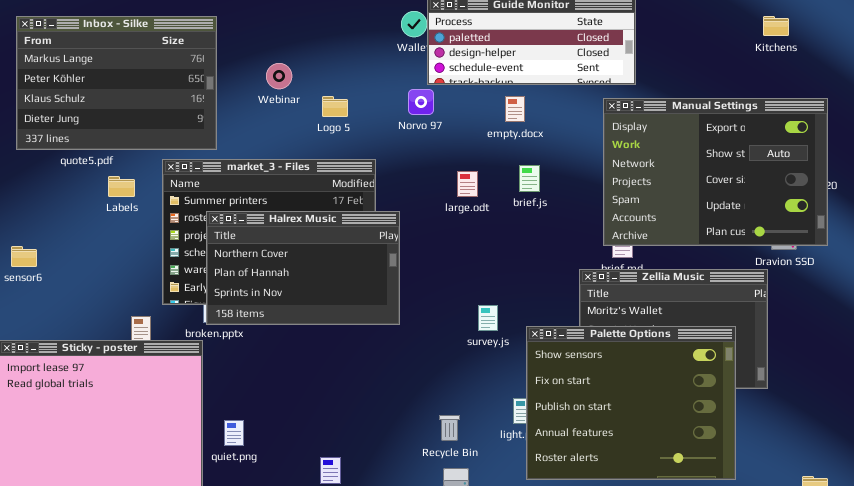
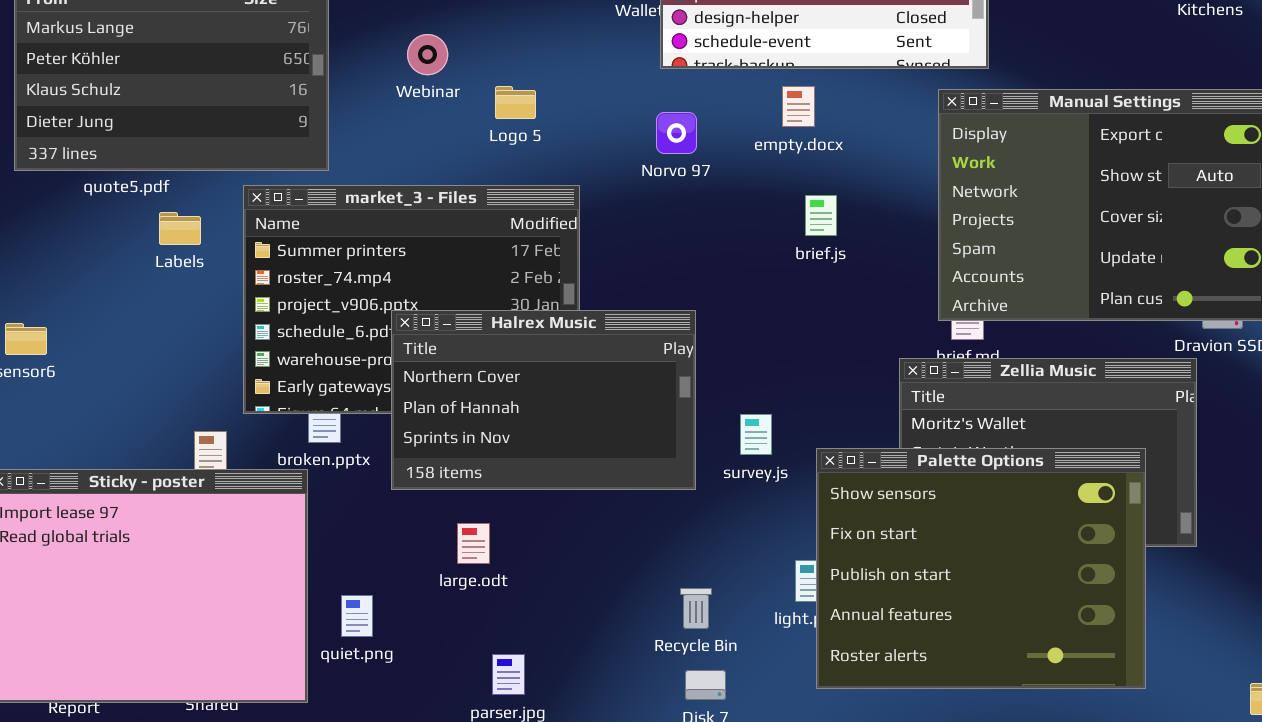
Norvo 97: [408,89,434,115] -> [656,112,697,154], moved
large.odt: [457,171,478,197] -> [457,523,490,564], moved
Halrex Music: [206,211,400,325] -> [391,310,696,490], moved

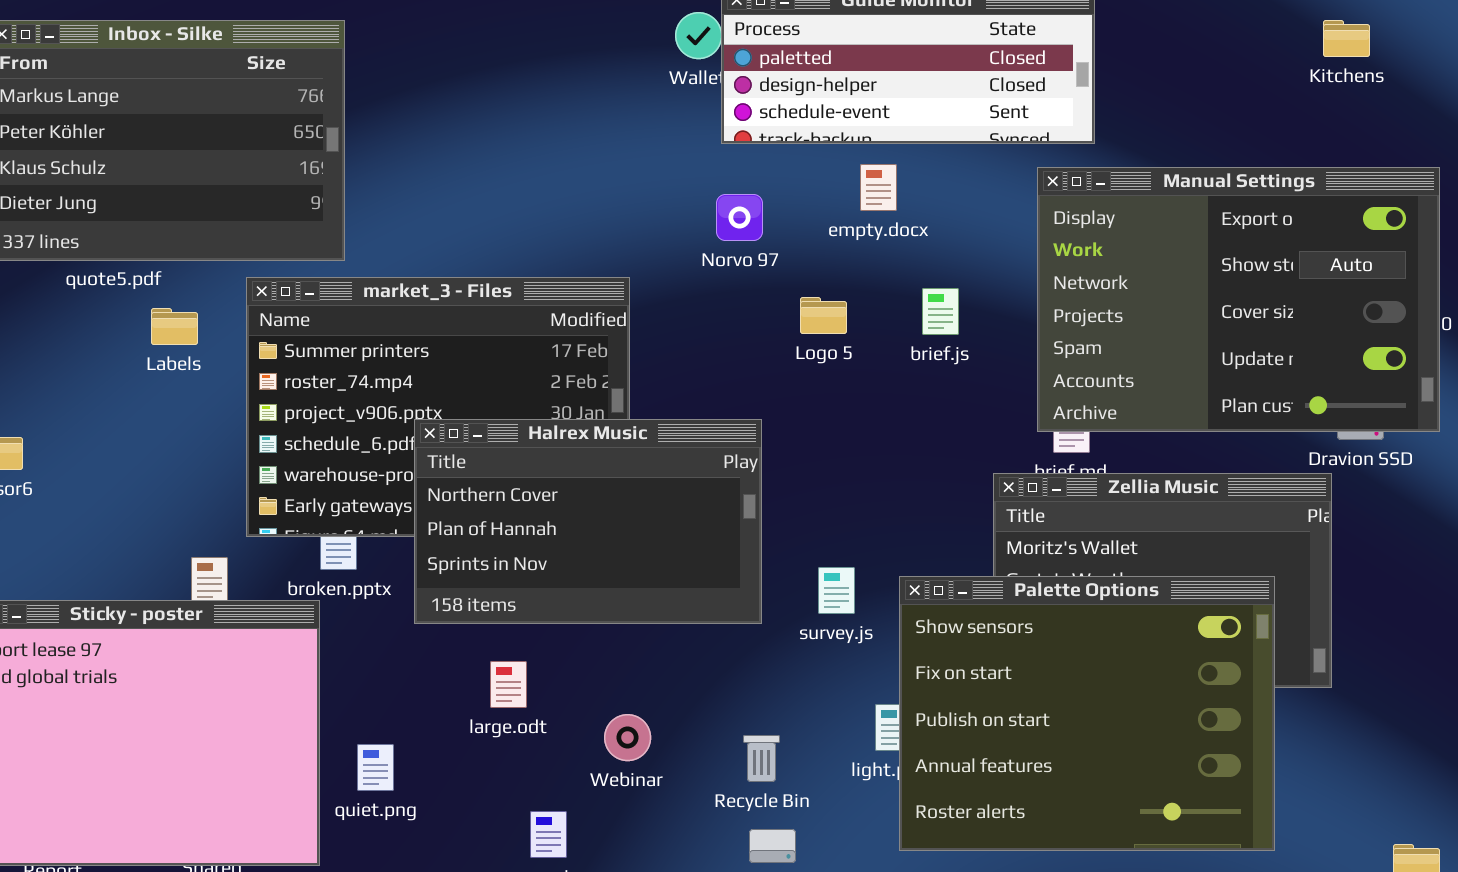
Webinar: [407,34,448,75] -> [604,714,651,761], moved
Logo 5: [495,86,536,119] -> [800,297,847,334], moved
brief.js: [805,195,837,236] -> [922,288,959,335], moved
survey.js: [740,414,772,455] -> [818,567,855,614], moved

